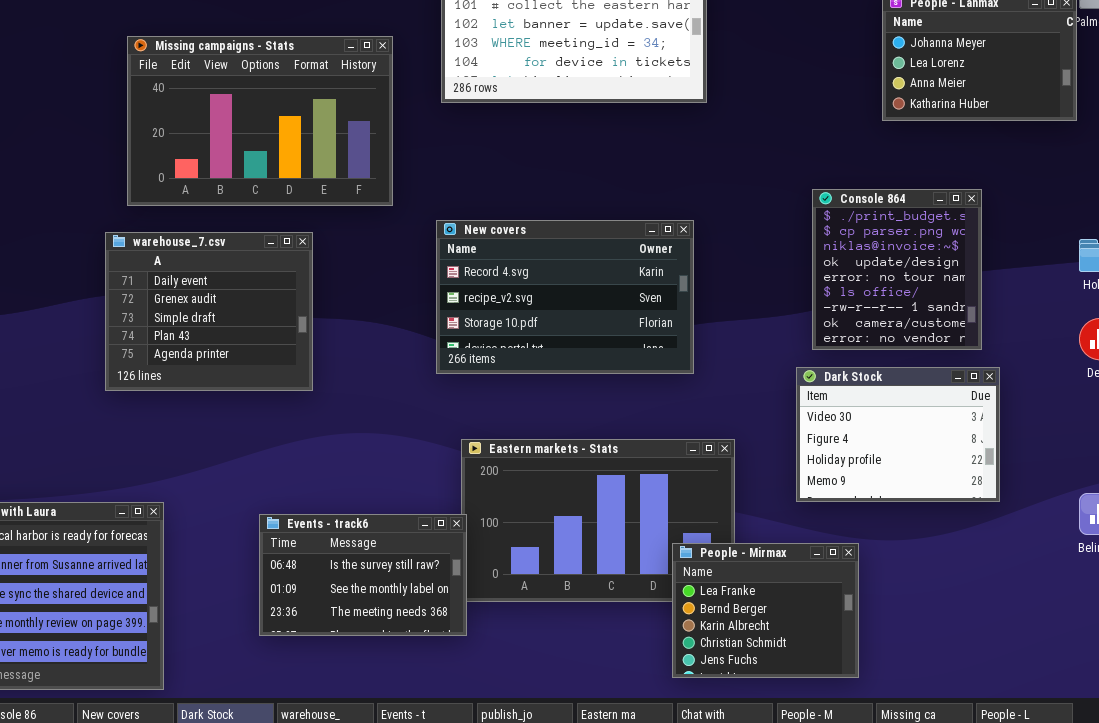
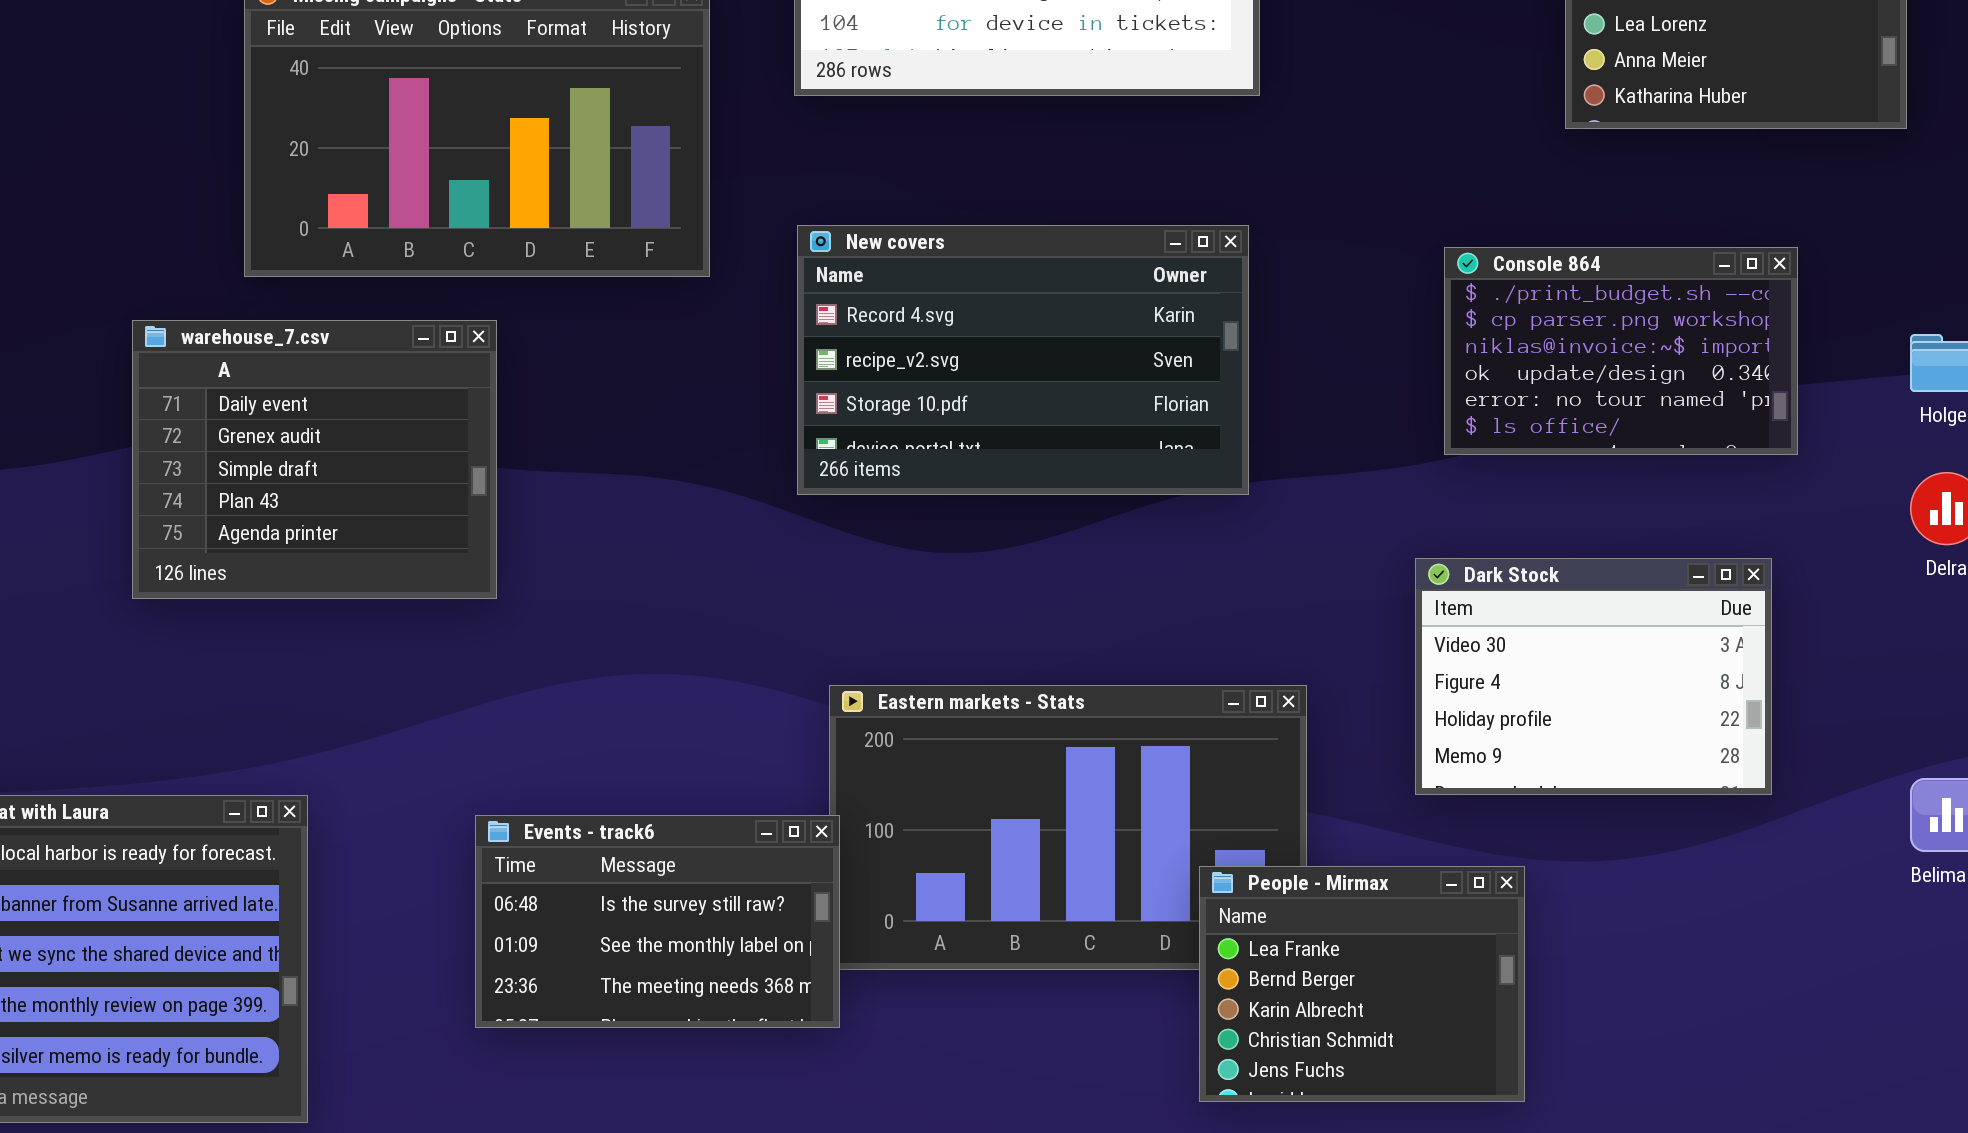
Console 864: [812,189,982,350] -> [1444,247,1798,455], resized
New covers: [436,220,694,374] -> [797,225,1249,495], moved
warehouse_7.csv: [105,232,313,391] -> [132,320,497,599], moved

